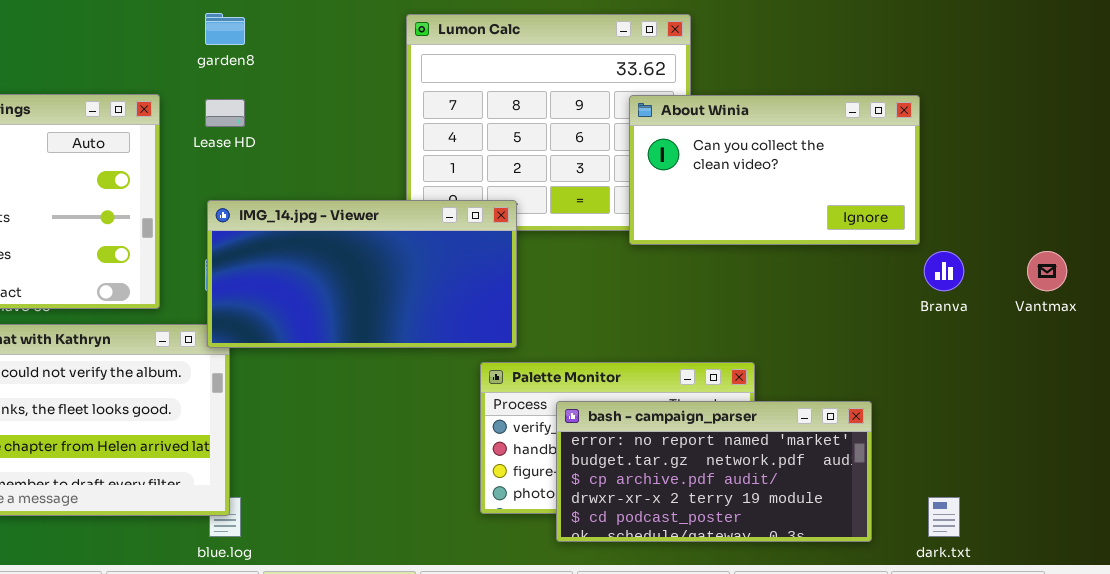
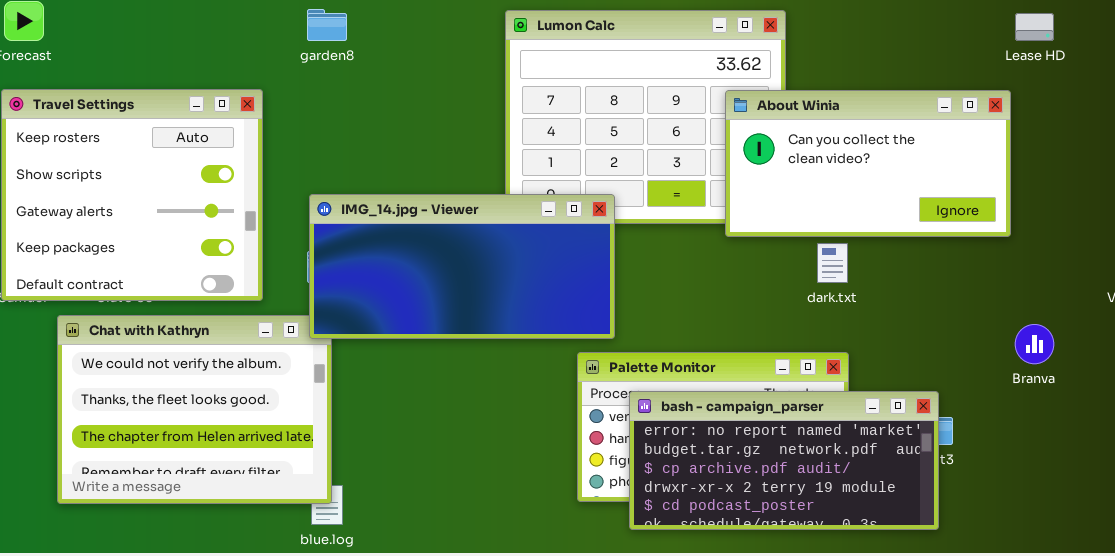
Lease HD: [205,99,245,127] -> [1015,13,1054,41], moved
Branva: [924,251,964,291] -> [1015,324,1054,364], moved
bash - campaign_parser: [556,401,872,542] -> [629,391,939,530], moved
dark.txt: [928,497,960,537] -> [817,243,848,283], moved

